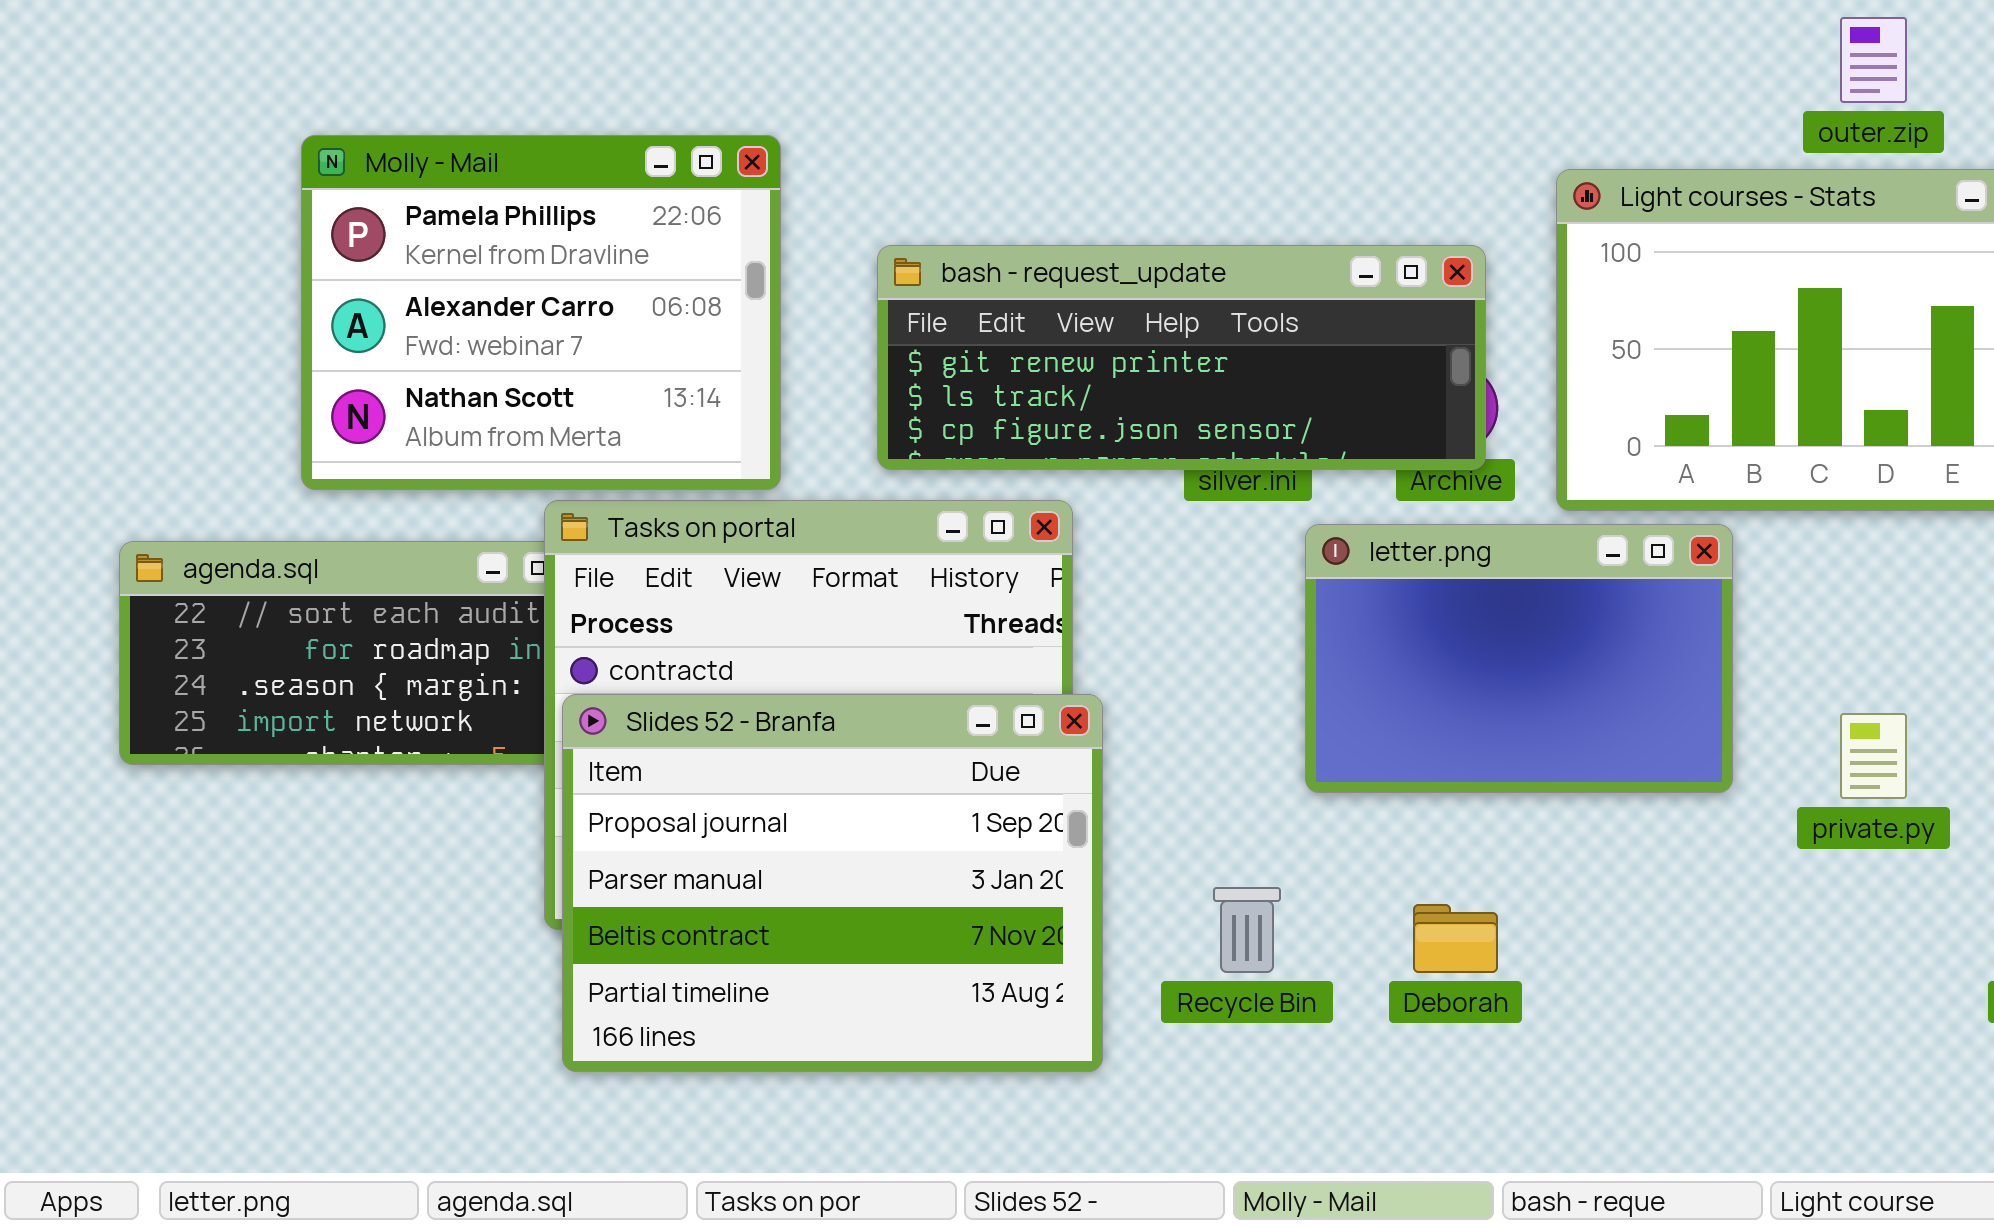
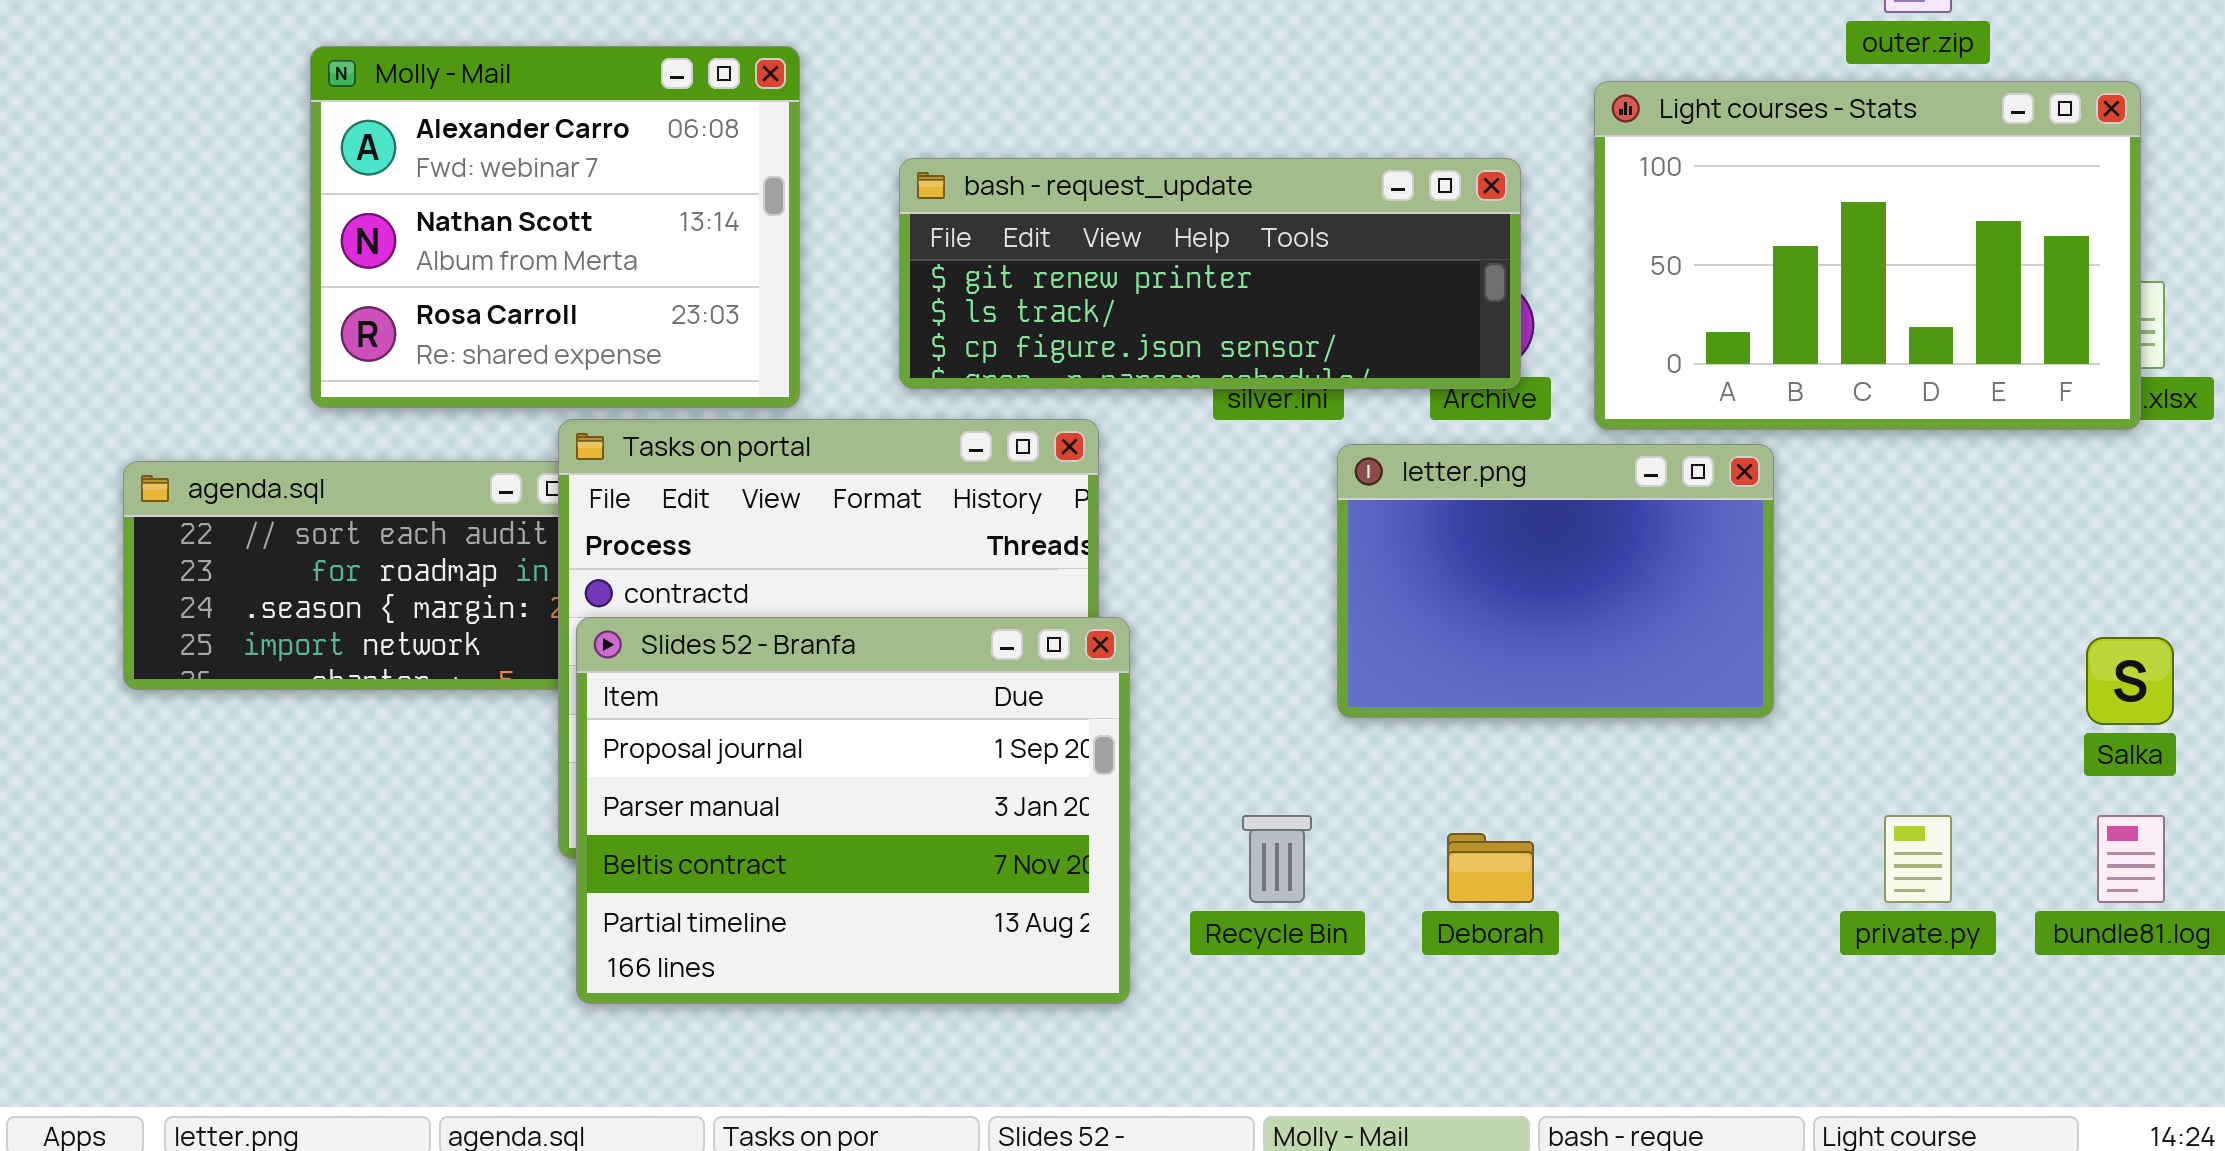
Molly - Mail: [301,135,781,490] -> [310,46,800,408], scrolled down 1 row
private.py: [1840,713,1907,799] -> [1884,815,1952,903], moved

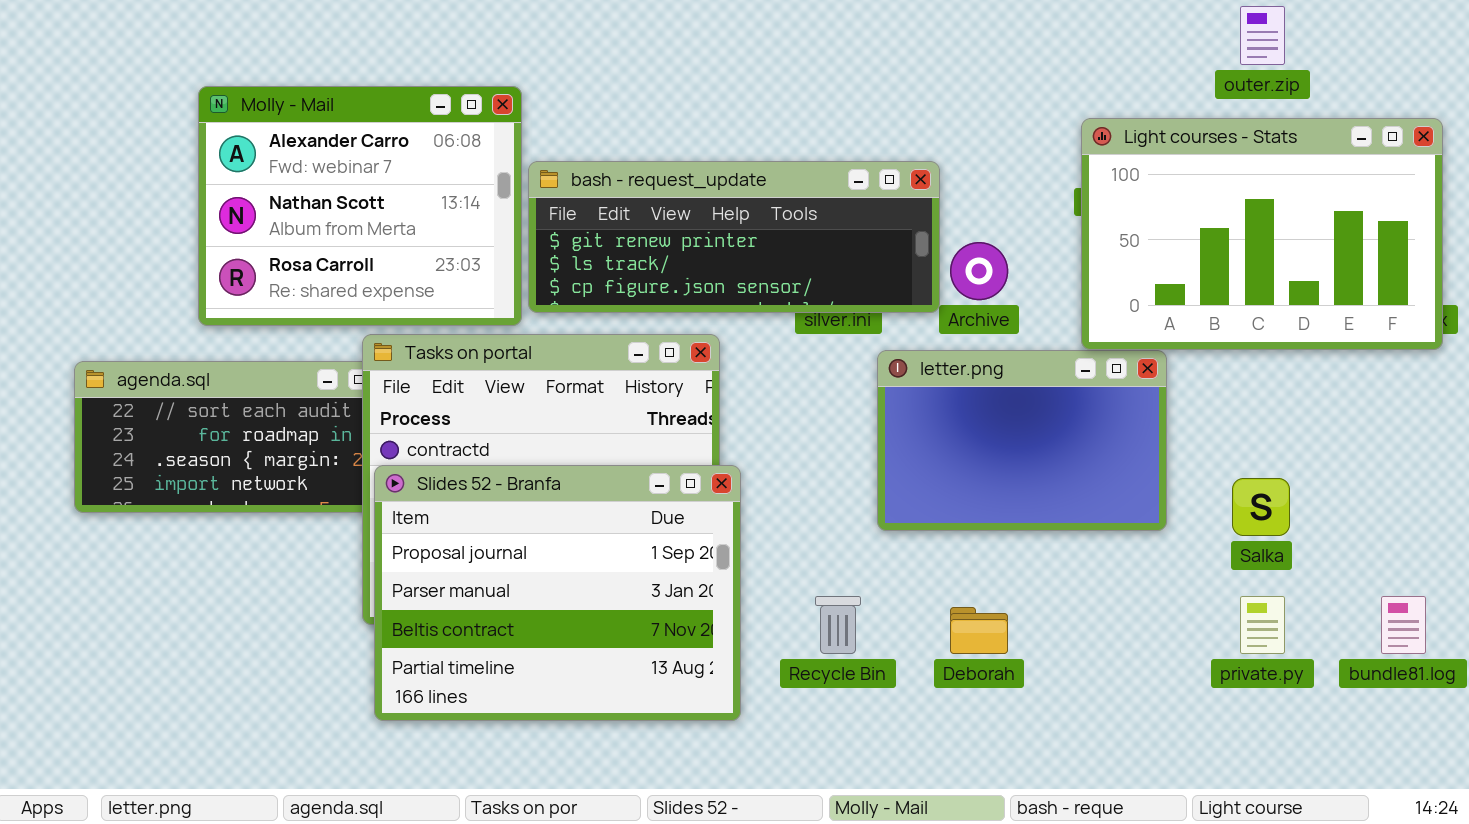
Light courses - Stats: [1594,81,2141,430] -> [1081,118,1443,350], moved
bash - request_update: [899,158,1521,389] -> [528,161,940,313], moved
Salka: [2086,637,2174,725] -> [1232,478,1290,536], moved

